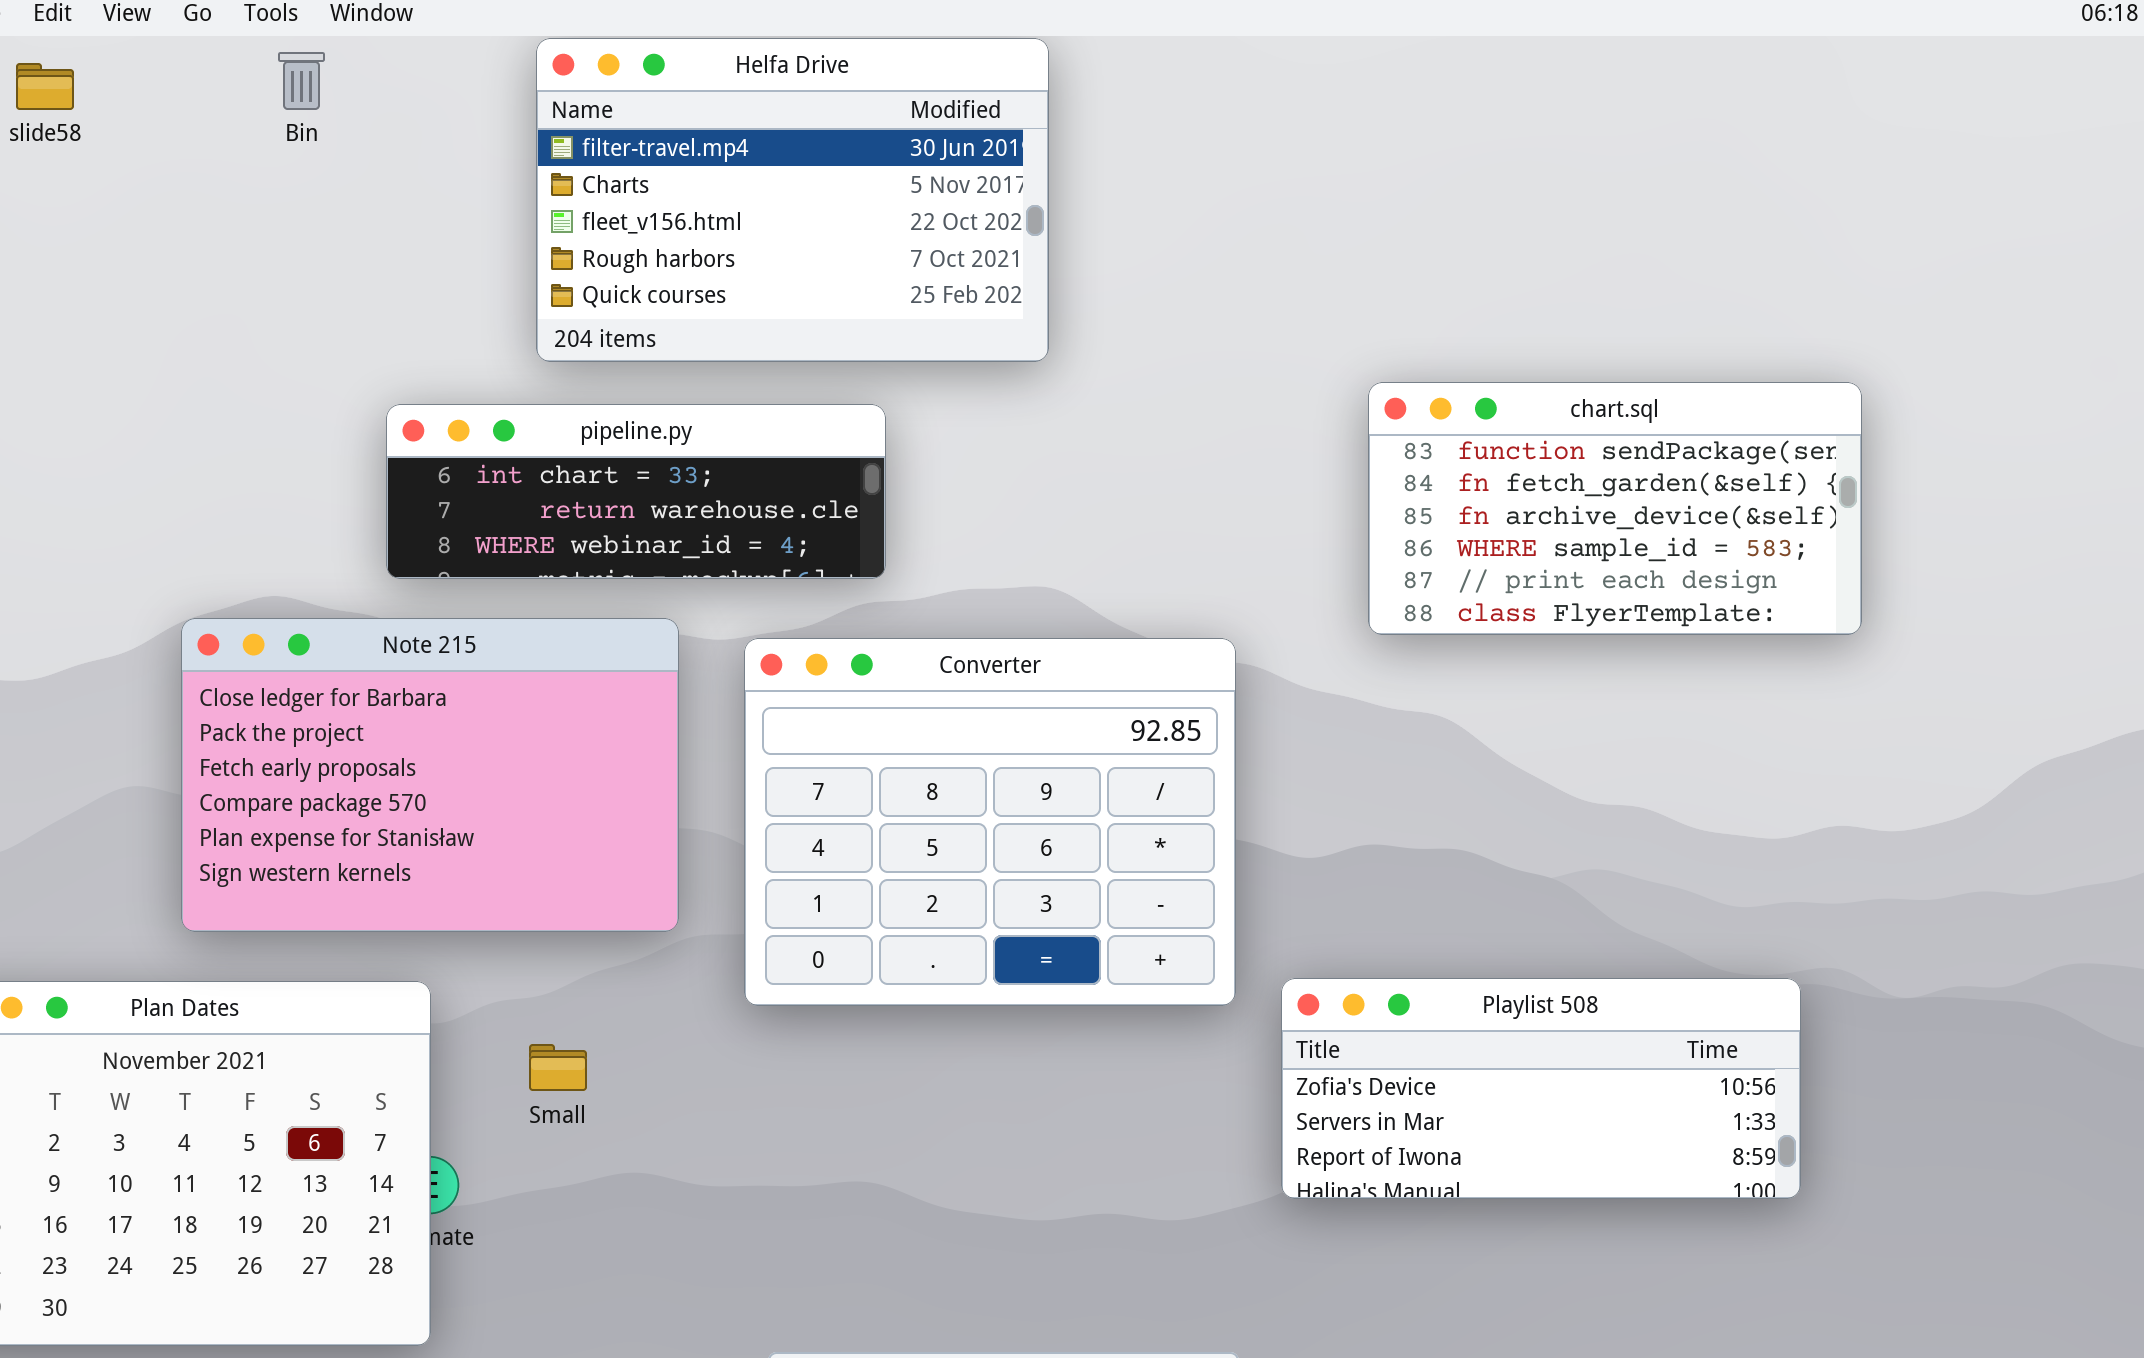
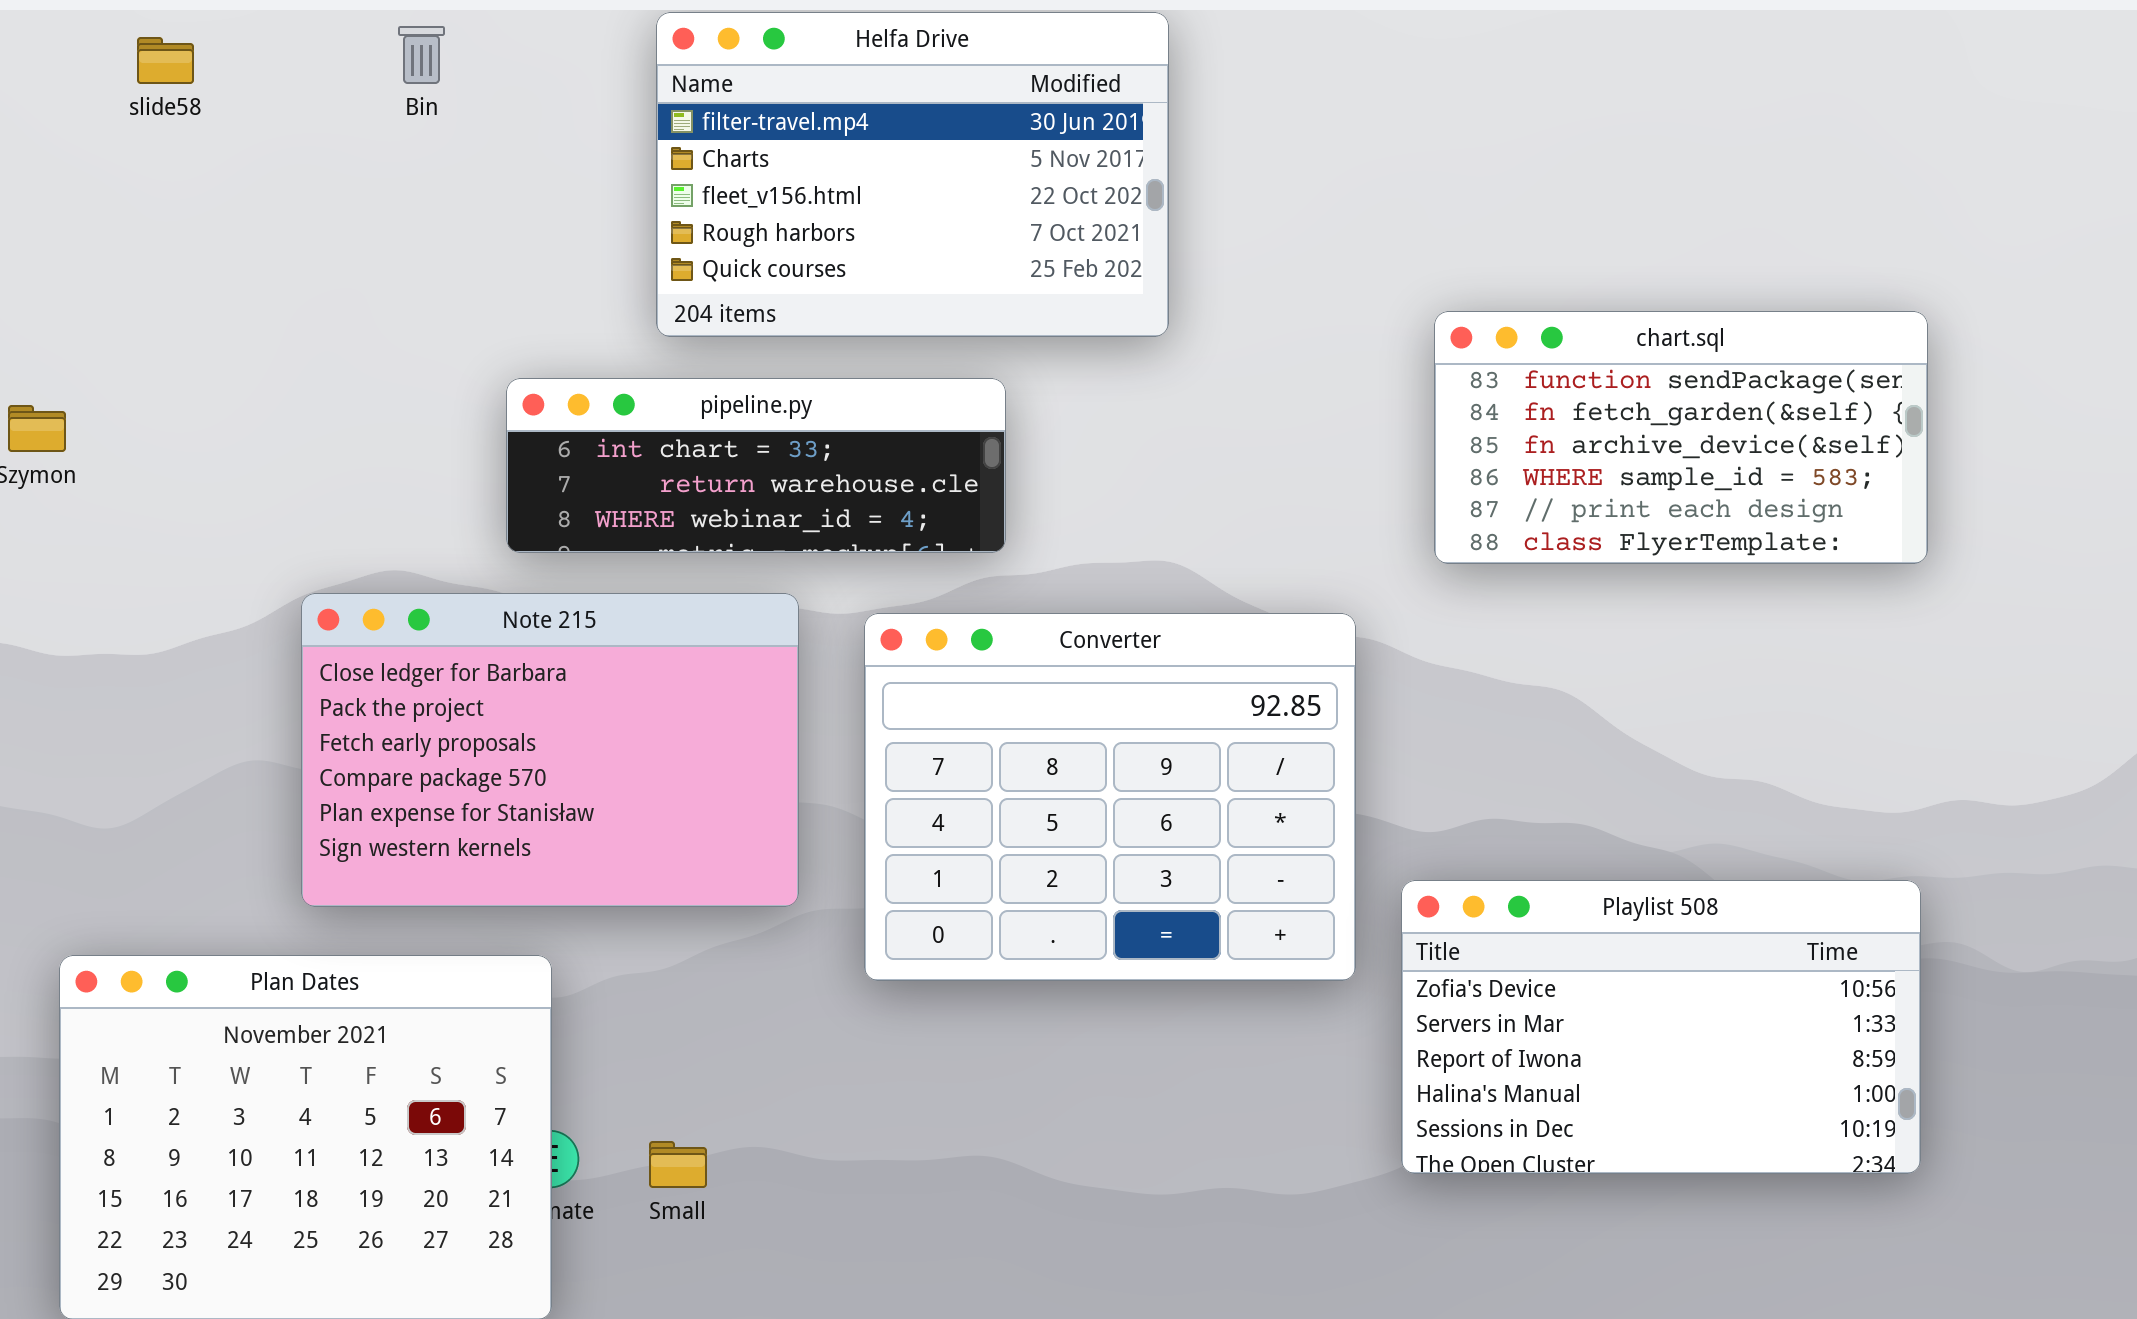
chart.sql: [1368,382,1862,635] -> [1434,311,1928,564], moved
Playlist 508: [1281,978,1801,1199] -> [1401,880,1921,1174], resized
Small: [529,1044,587,1091] -> [649,1141,707,1188], moved

